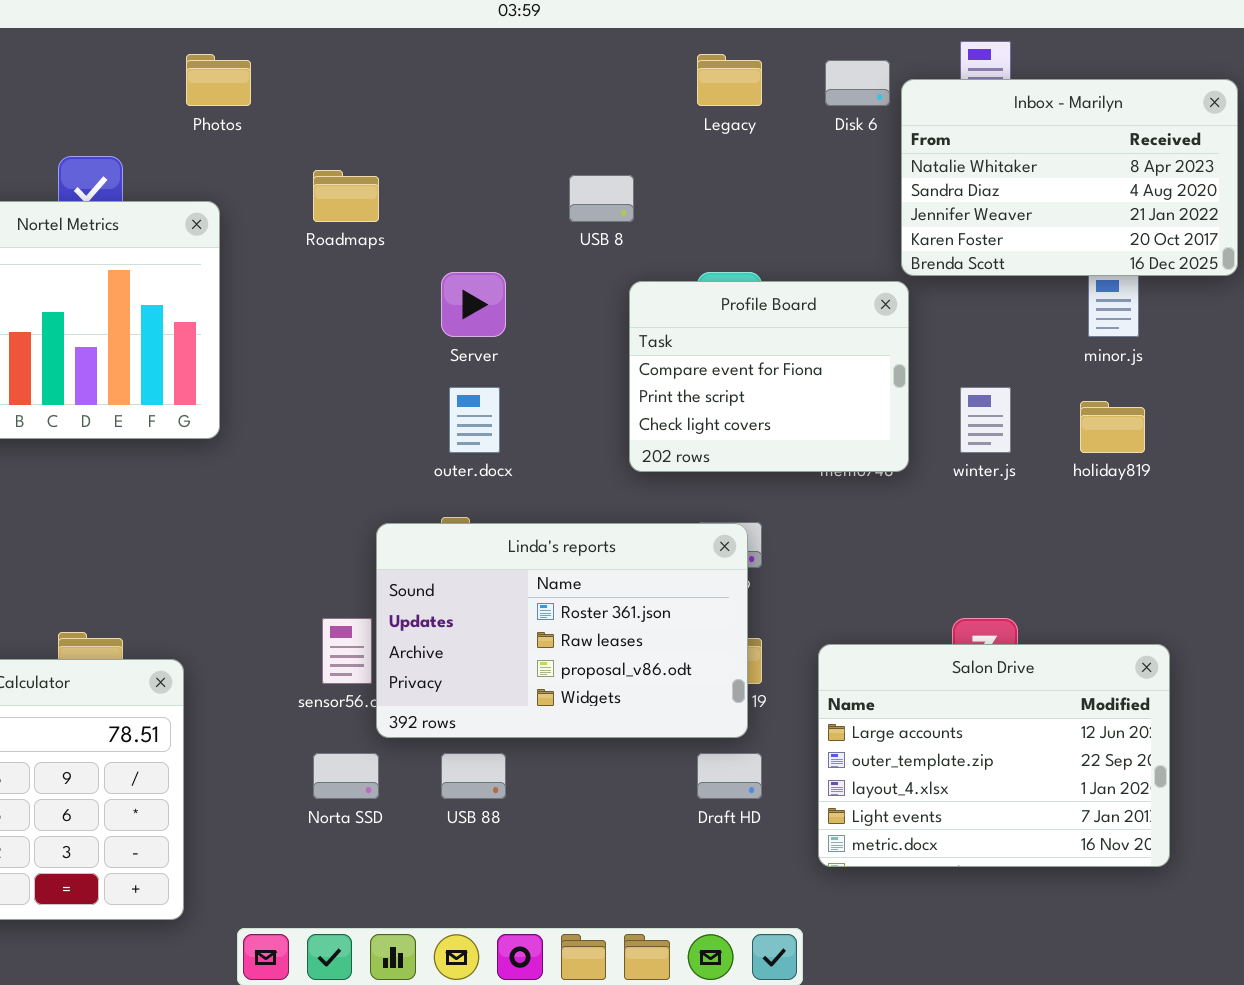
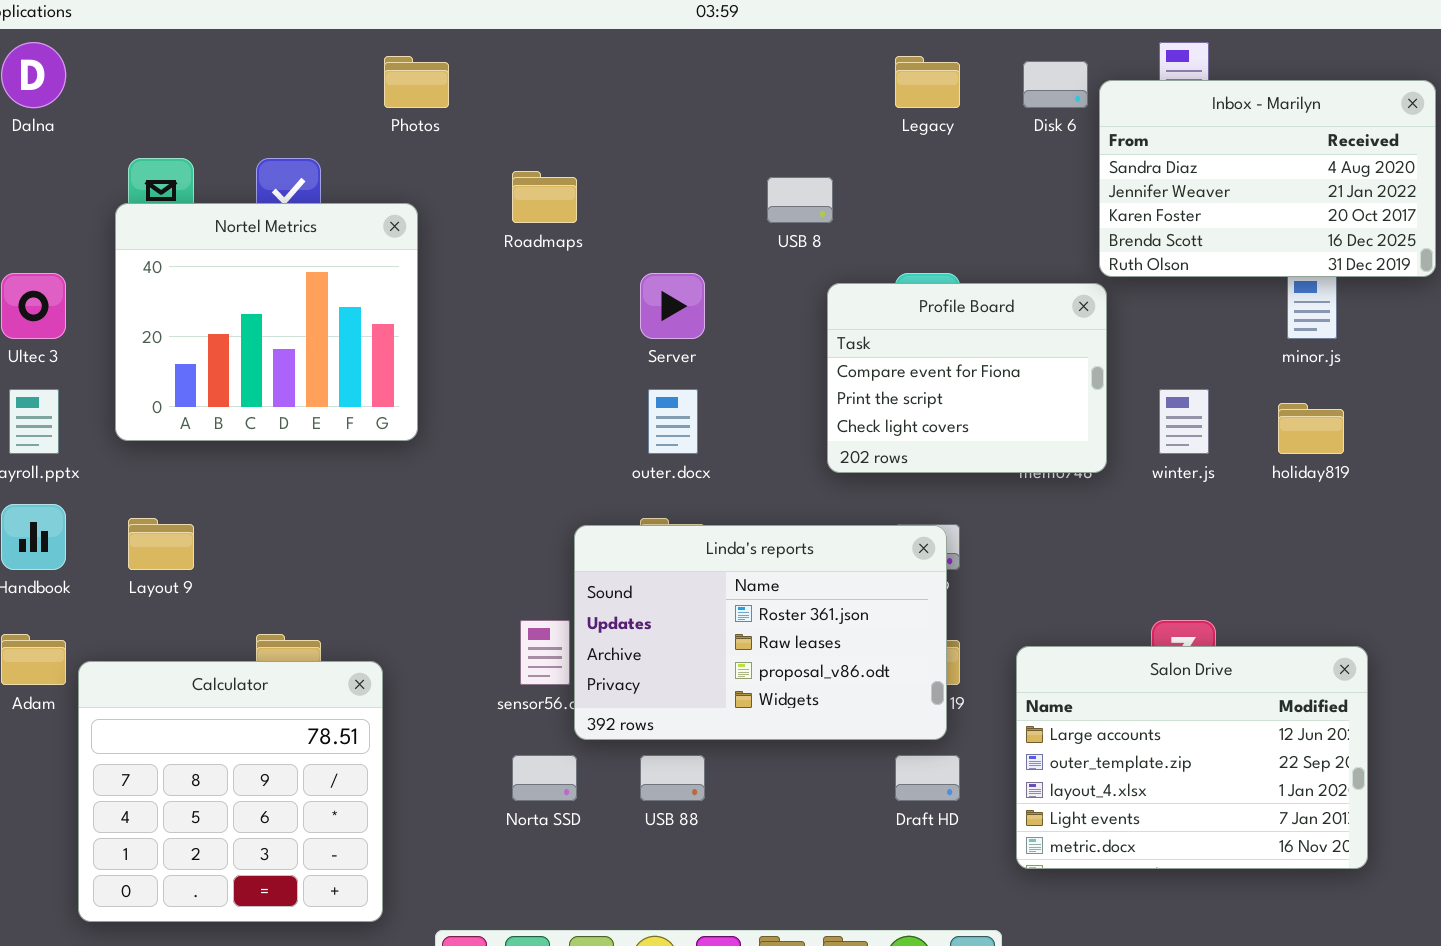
Inbox - Marilyn: [901,79,1238,276] -> [1099,80,1436,277], scrolled down 1 row

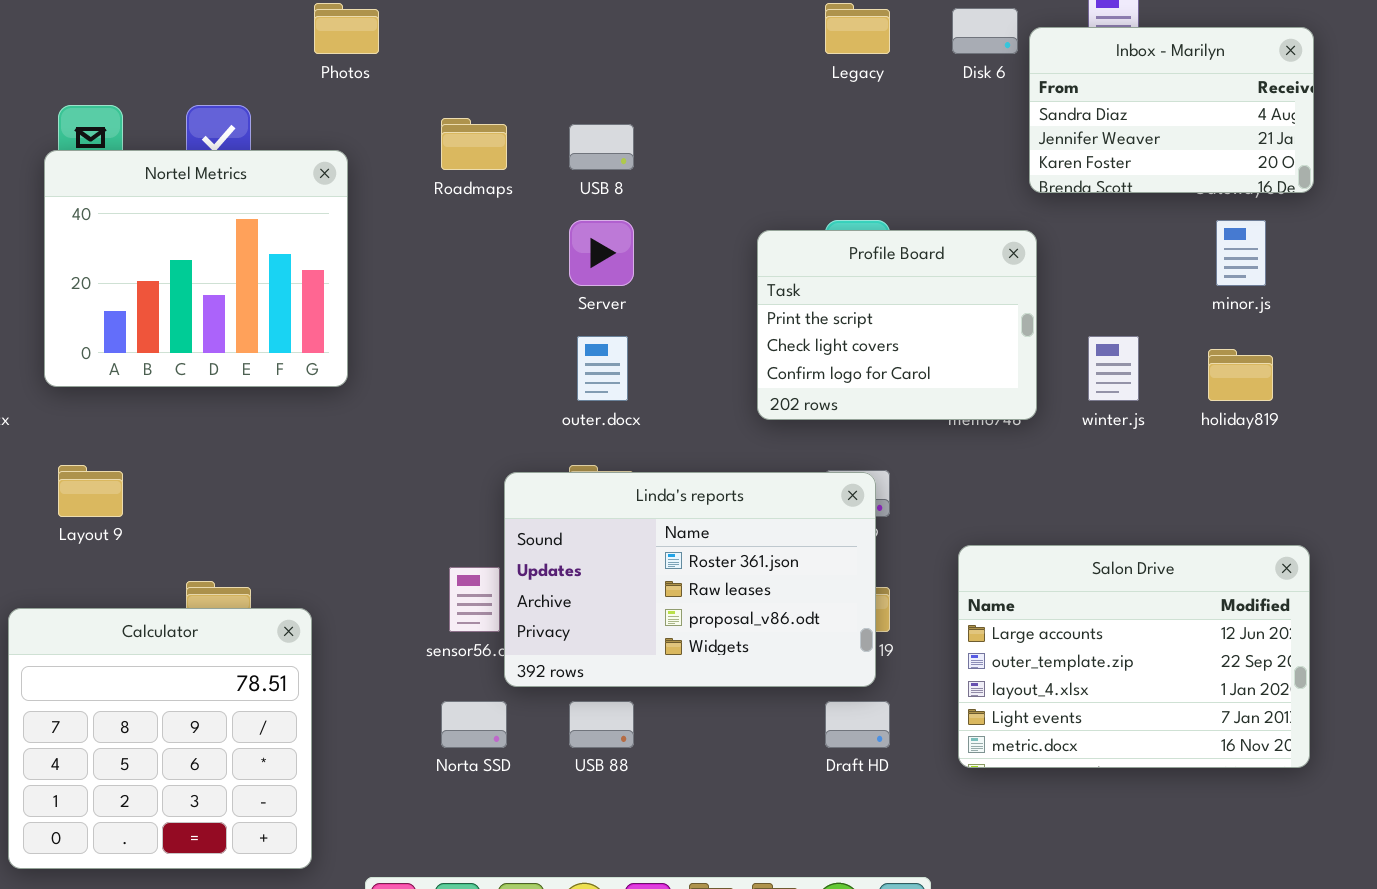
Inbox - Marilyn: [1099,80,1436,277] -> [1029,27,1314,193], resized
USB 8: [767,177,833,223] -> [569,124,634,170], moved
Profile Board: [827,283,1107,473] -> [757,230,1037,420], scrolled down 1 row
Salon Drive: [1016,646,1368,869] -> [958,545,1310,768], moved

